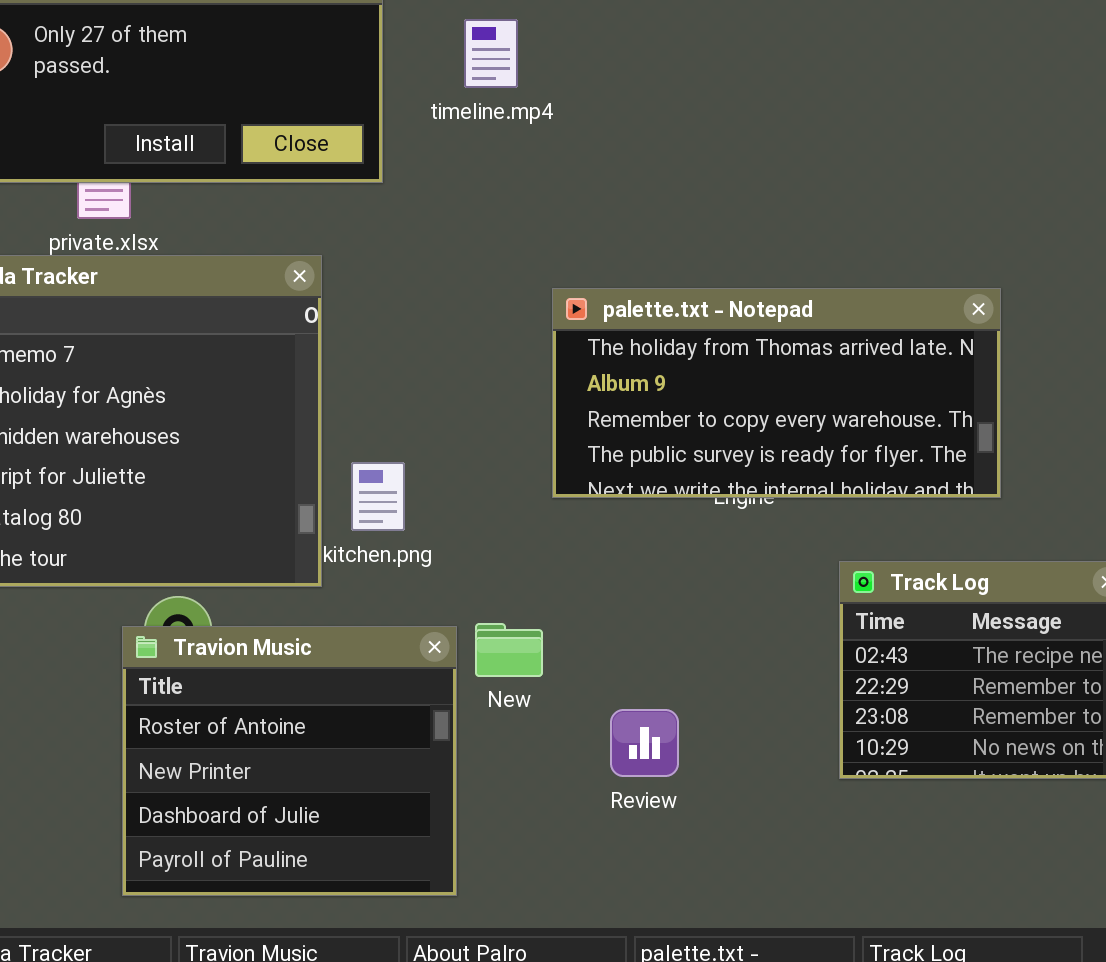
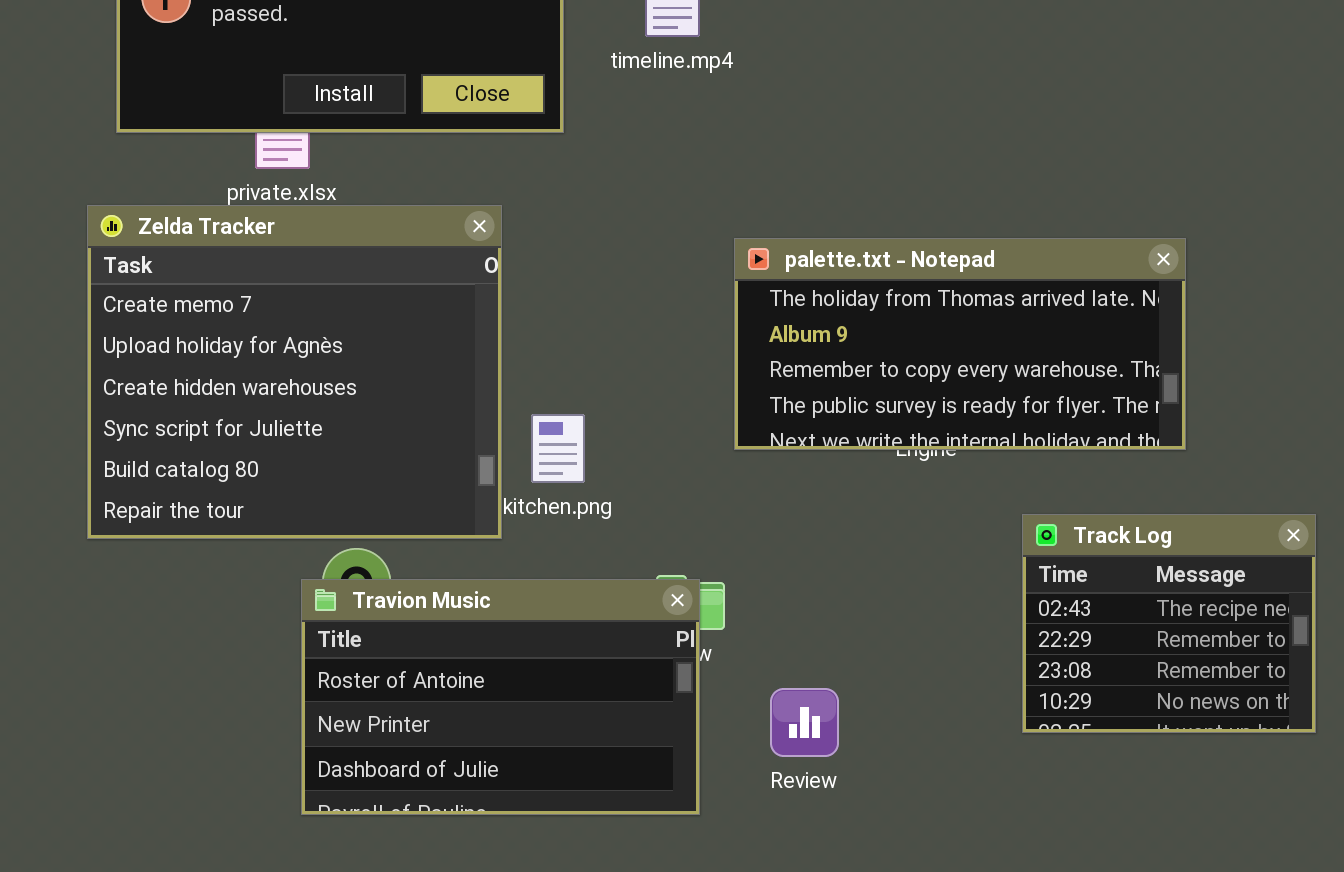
Travion Music: [122,626,457,896] -> [301,579,700,815], resized
Review: [610,709,679,777] -> [770,688,839,757], moved

